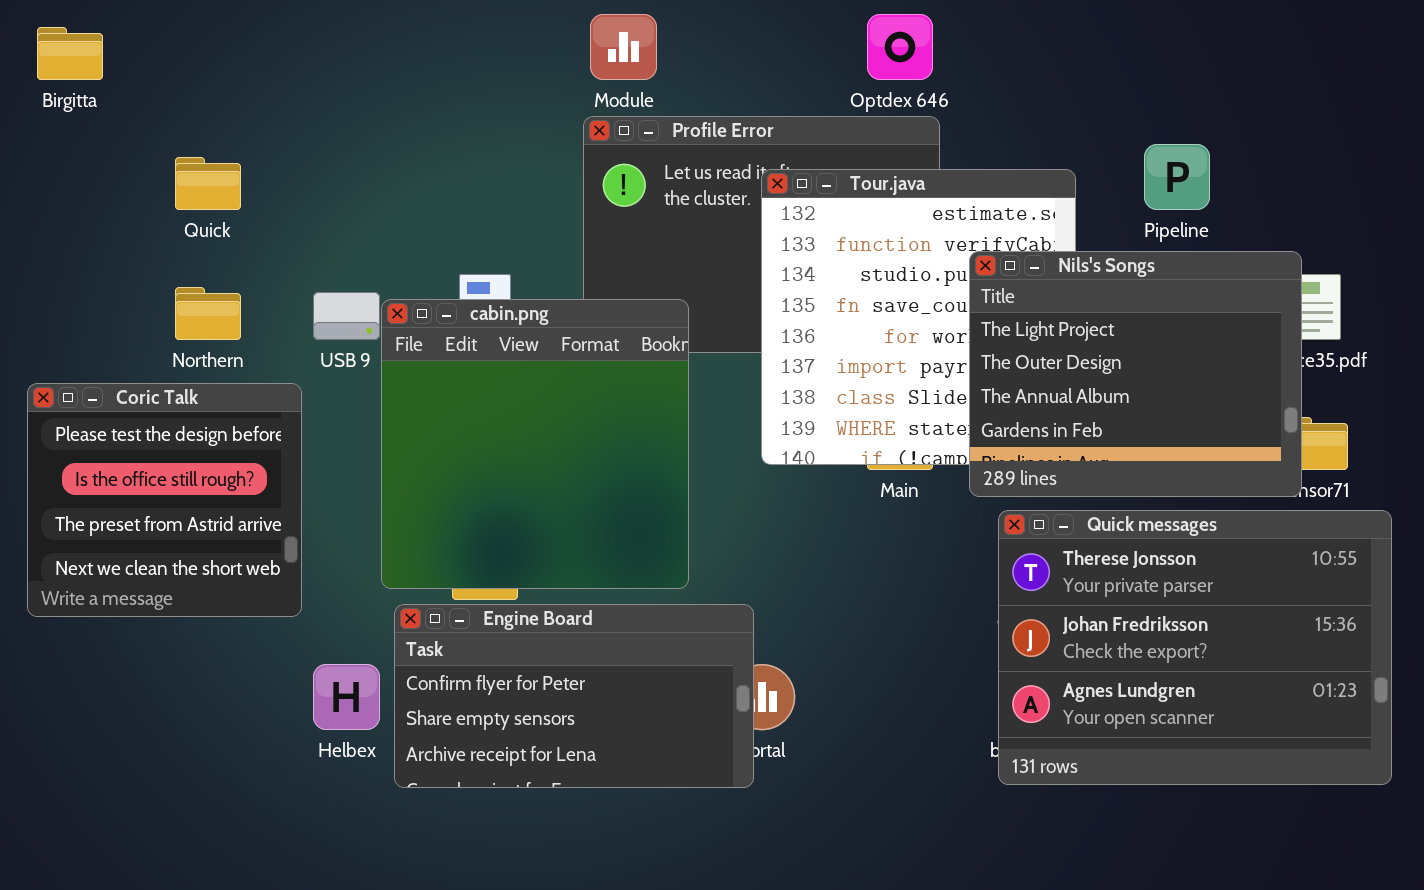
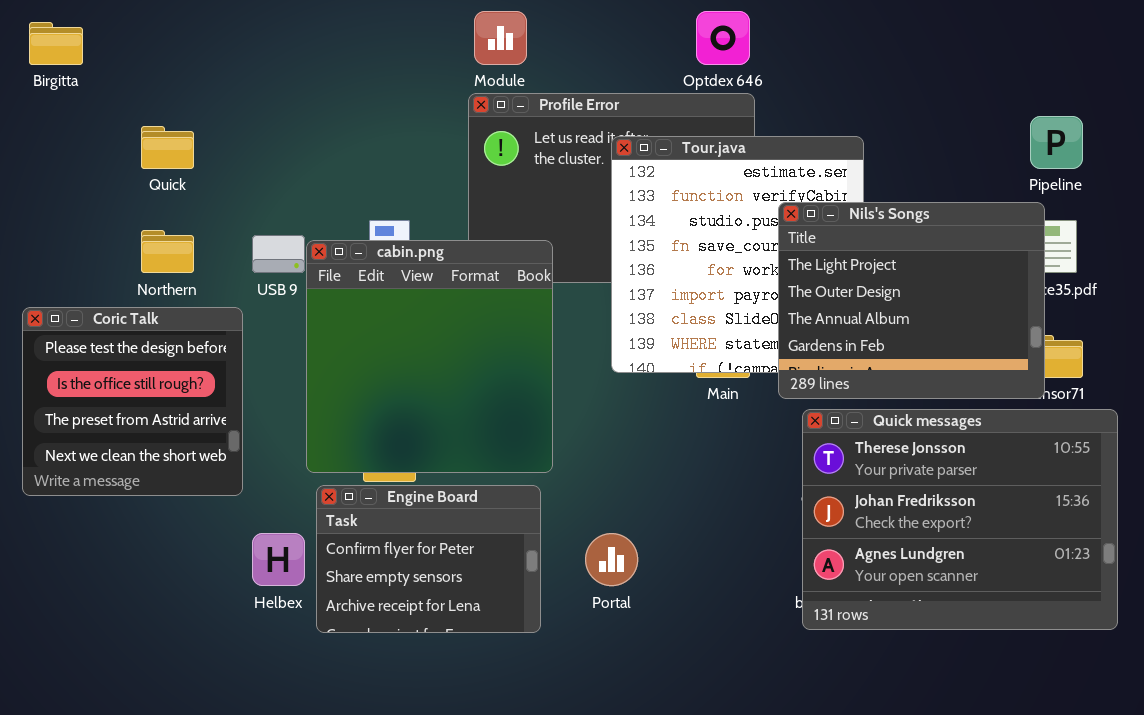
Pipeline: [1144,144,1210,210] -> [1030,116,1083,169], moved
Engine Board: [394,604,754,788] -> [316,485,541,633], resized

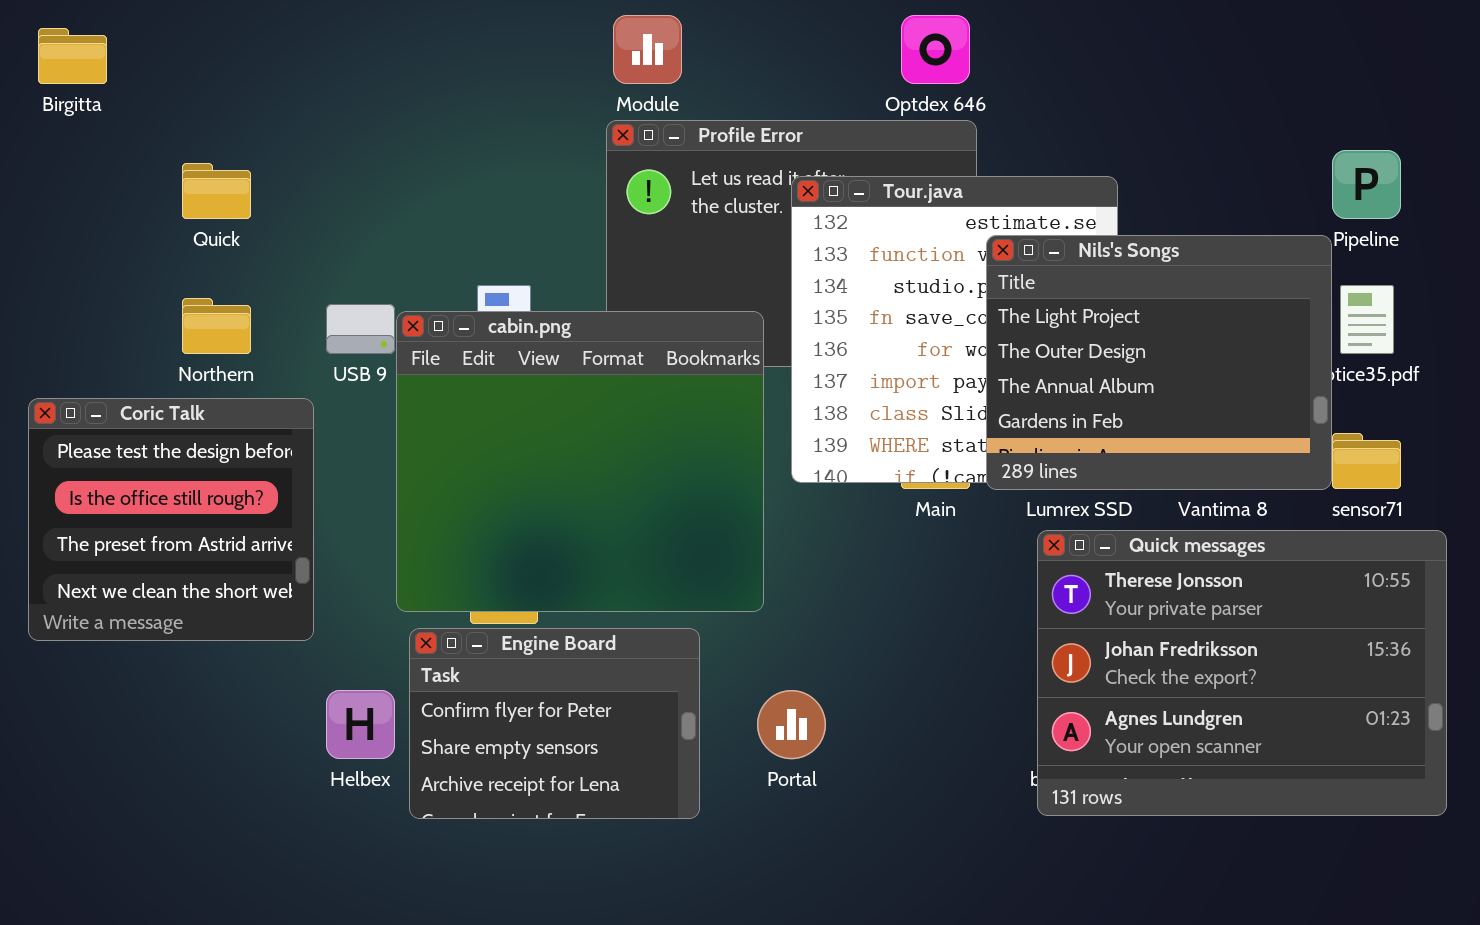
Nils's Songs: [778,202,1045,399] -> [986,235,1332,490], moved
cabin.png: [306,240,553,473] -> [396,311,764,612], resized

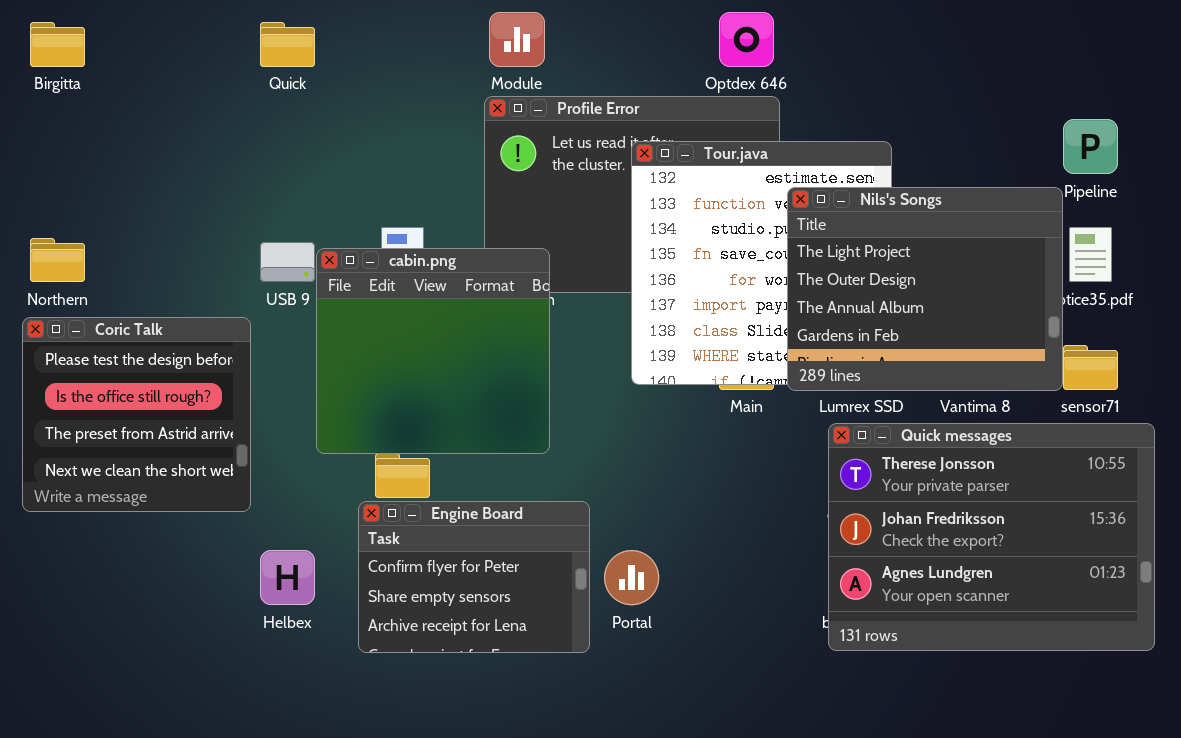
Quick: [182,163,251,219] -> [260,22,315,67], moved
Northern: [182,298,251,354] -> [30,238,85,282], moved
cabin.png: [396,311,764,612] -> [316,248,550,454], resized
Engine Board: [409,628,700,819] -> [358,501,590,653], moved

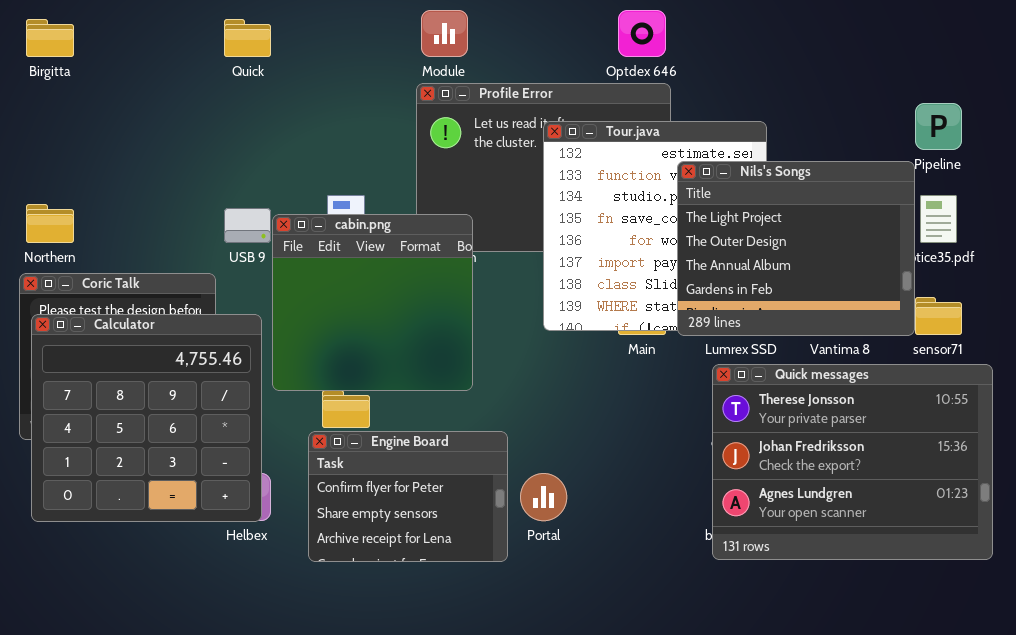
Calculator: none -> [31,314,262,522], opened

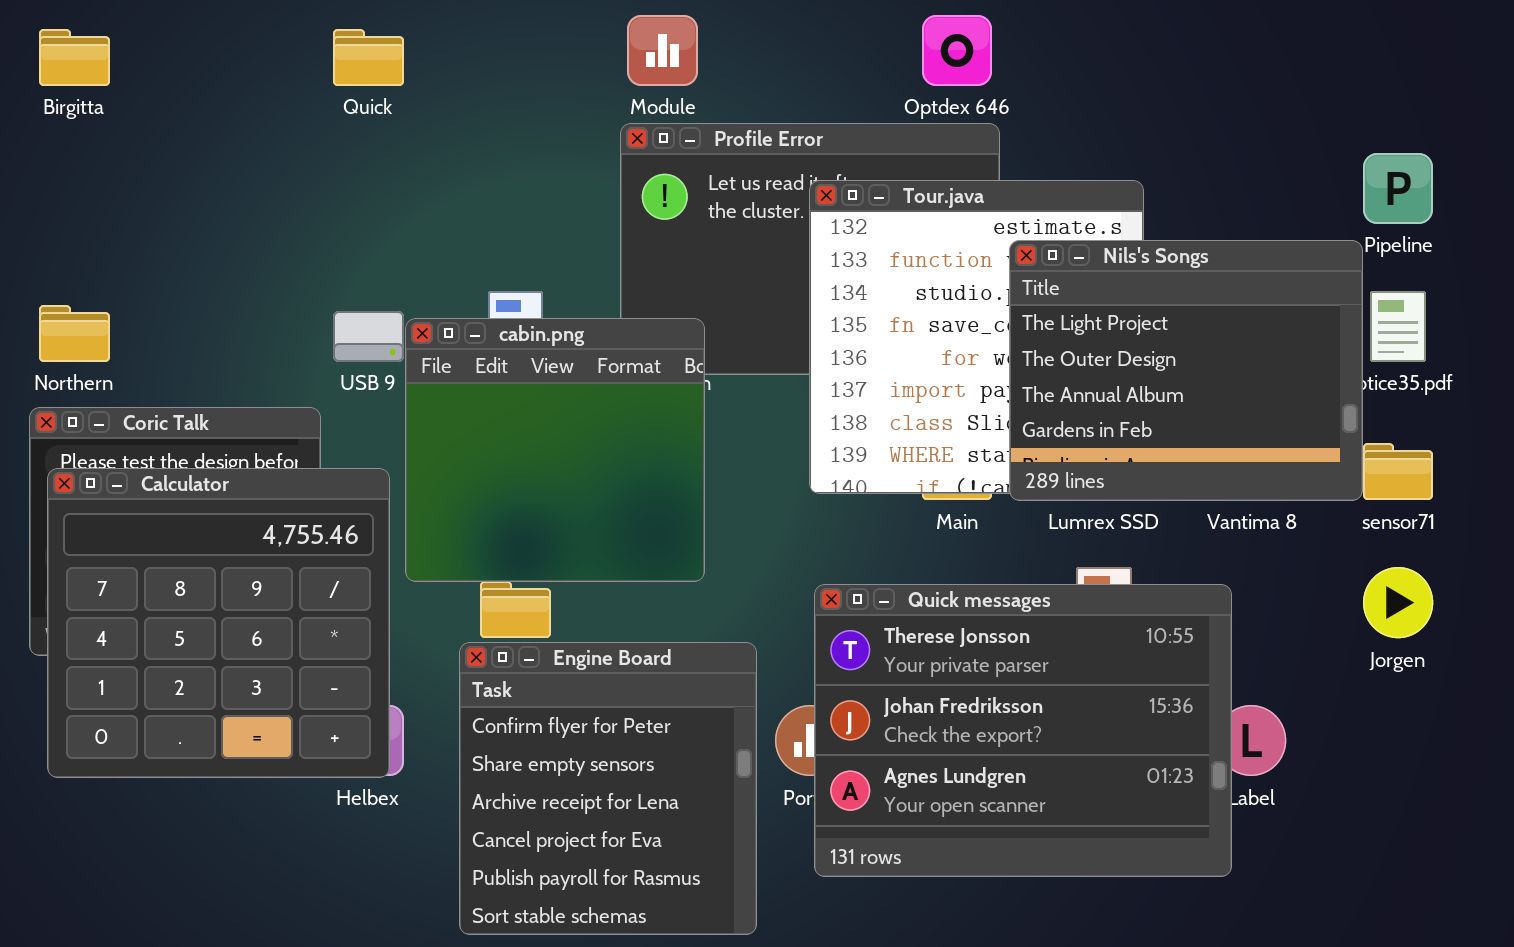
Quick messages: [712,364,993,560] -> [814,584,1232,877], moved
Engine Board: [308,431,508,562] -> [459,642,757,935], resized

